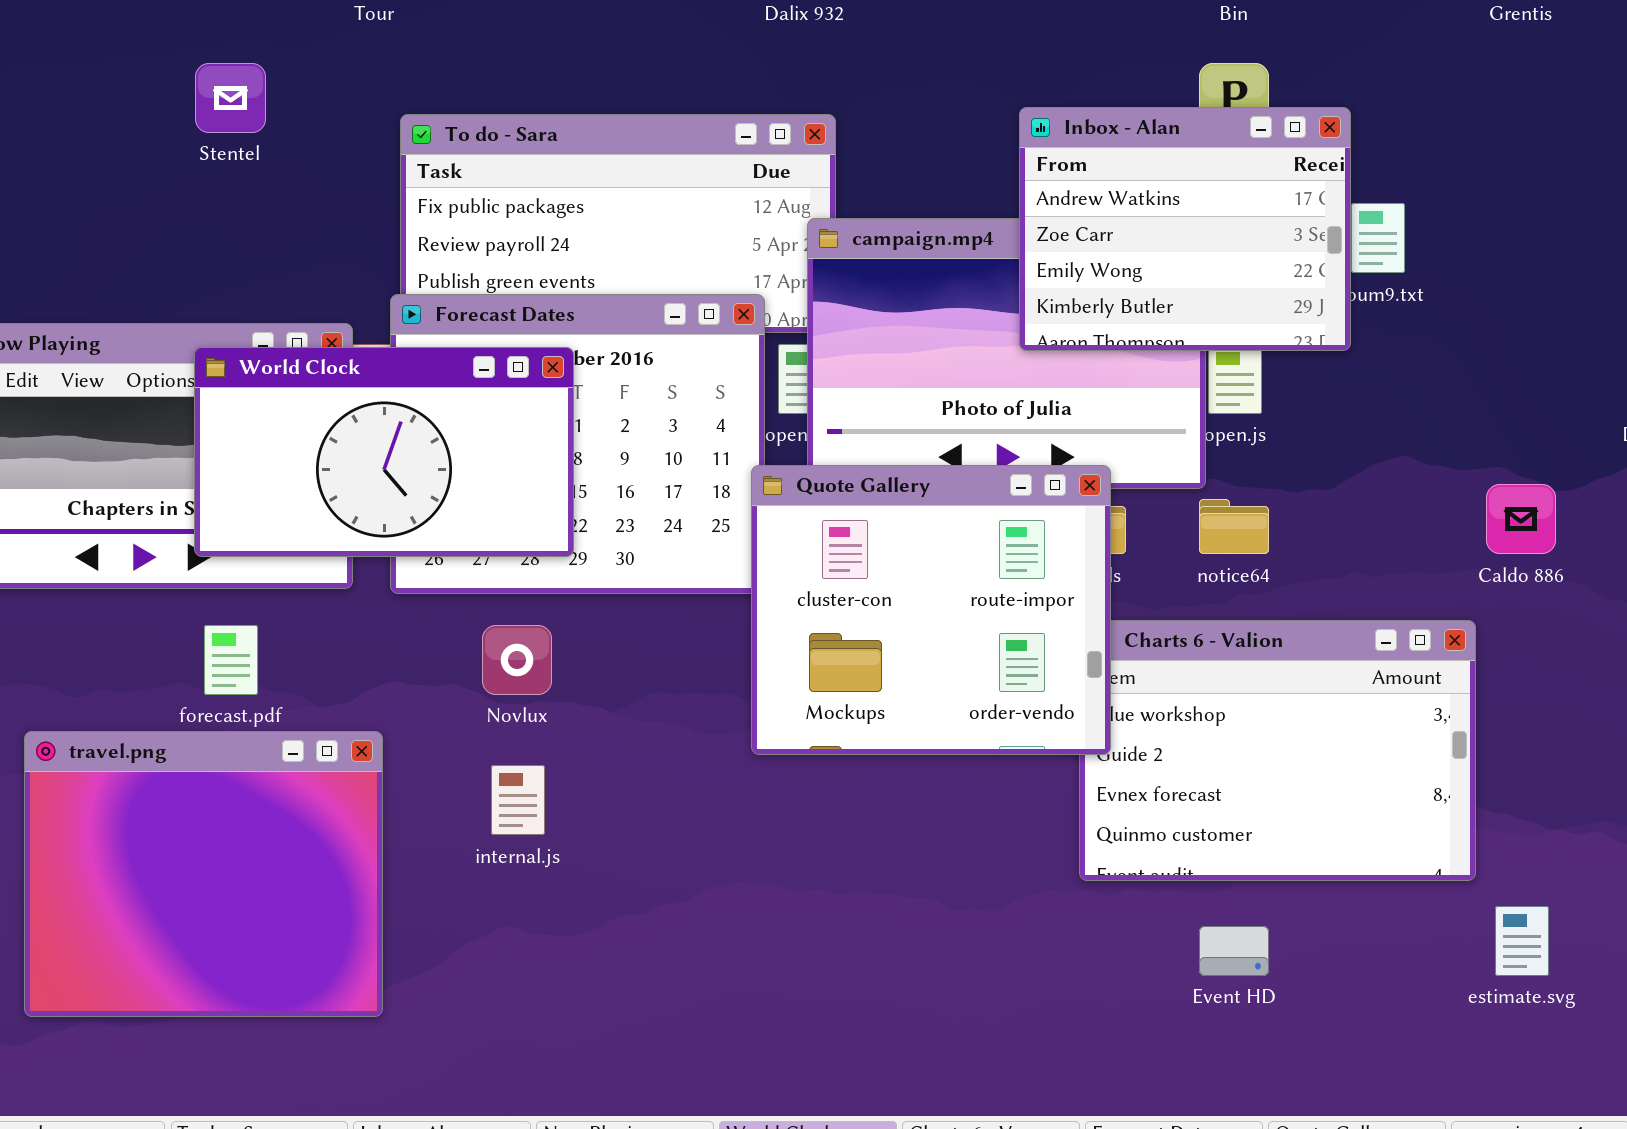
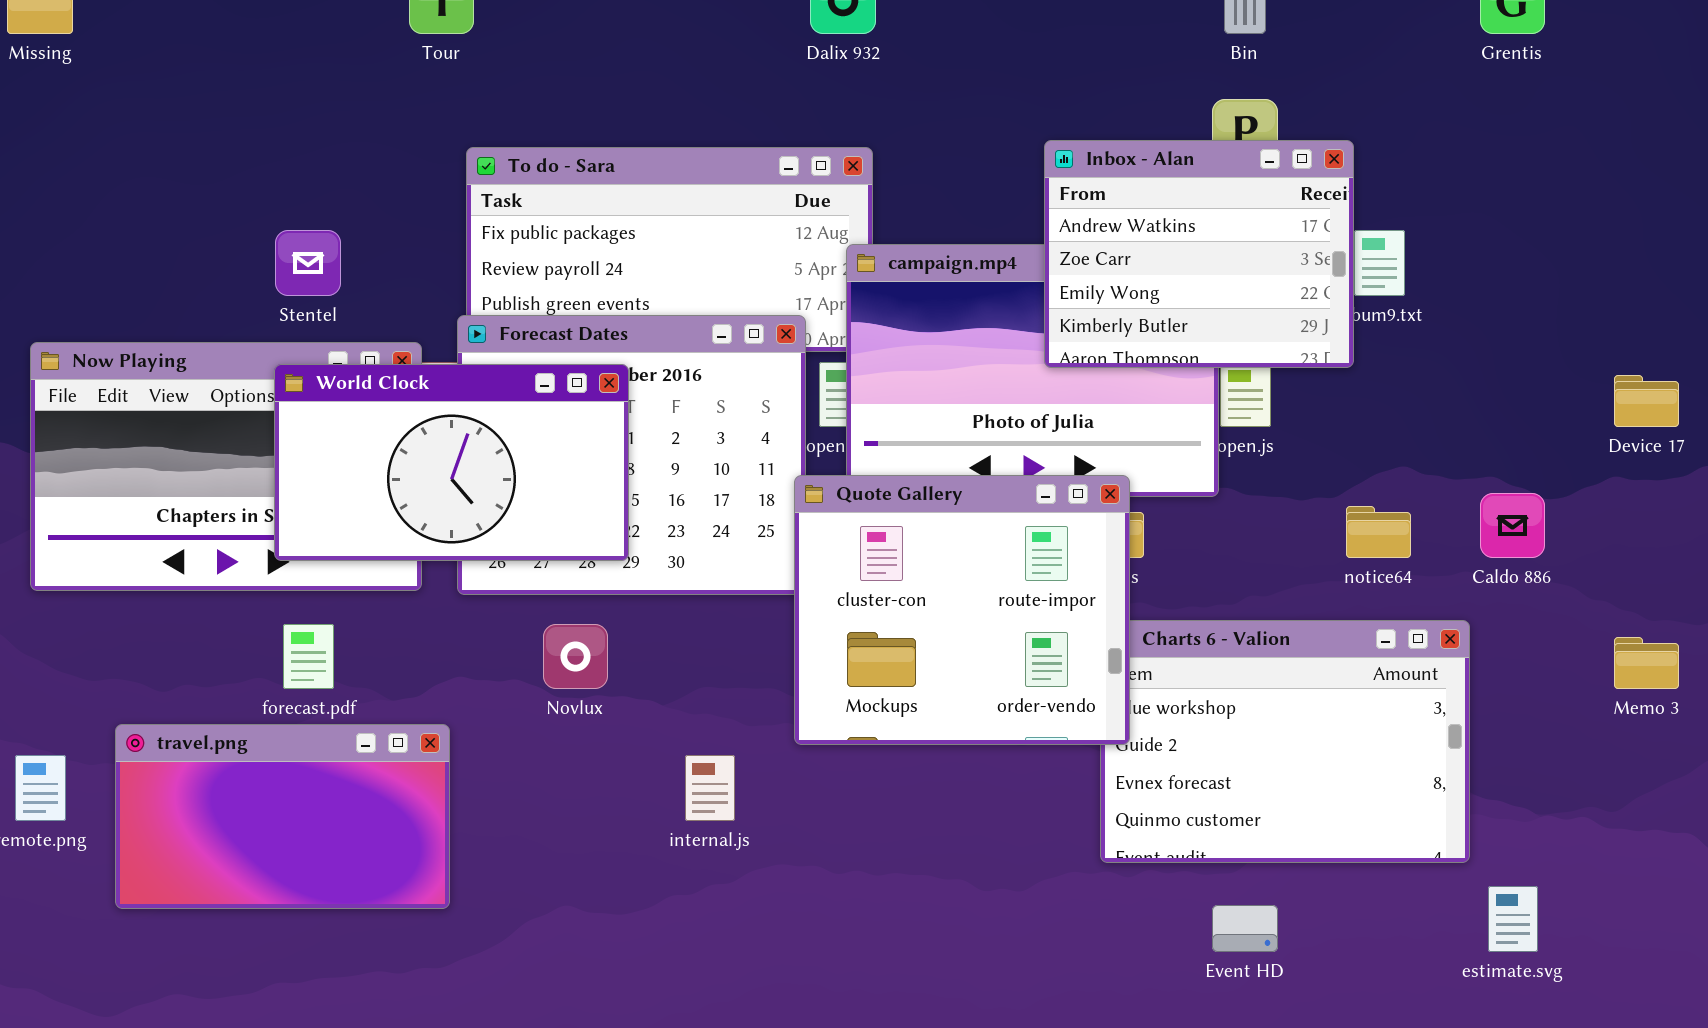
Stentel: [195,63,266,133] -> [275,230,341,296], moved
notice64: [1199,499,1269,554] -> [1346,506,1411,558], moved
travel.png: [24,731,383,1017] -> [115,724,450,909], resized
internal.js: [491,765,545,835] -> [685,755,735,821], moved

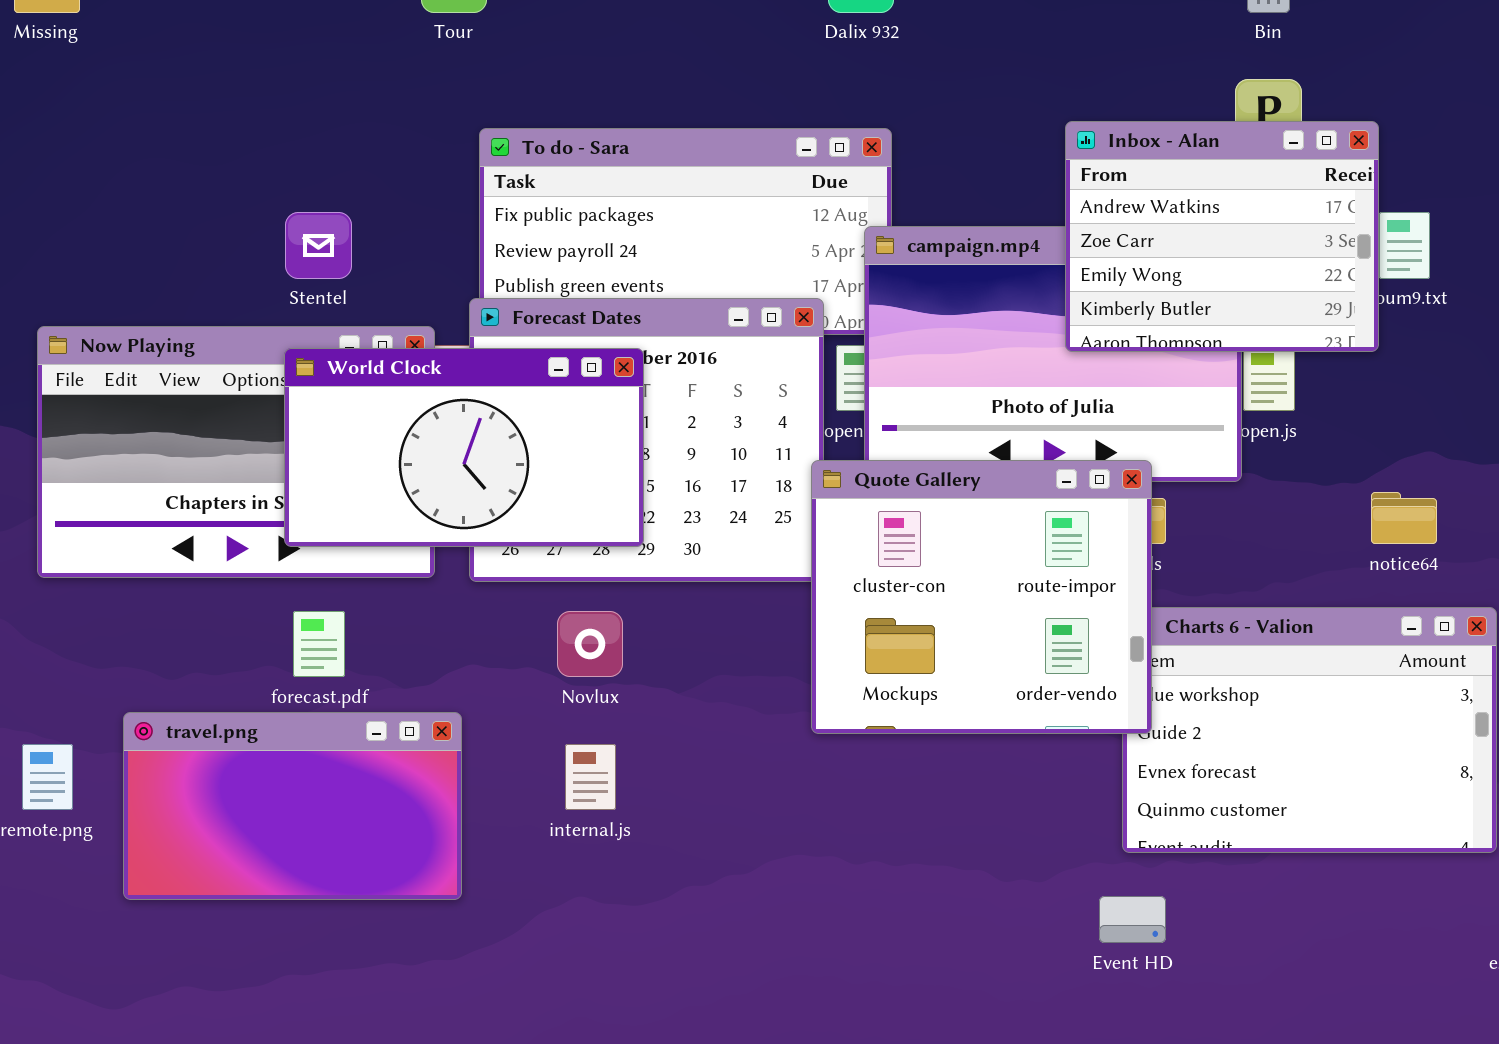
internal.js: [685,755,735,821] -> [565,744,616,810], moved
Event HD: [1212,905,1278,952] -> [1099,896,1166,943], moved

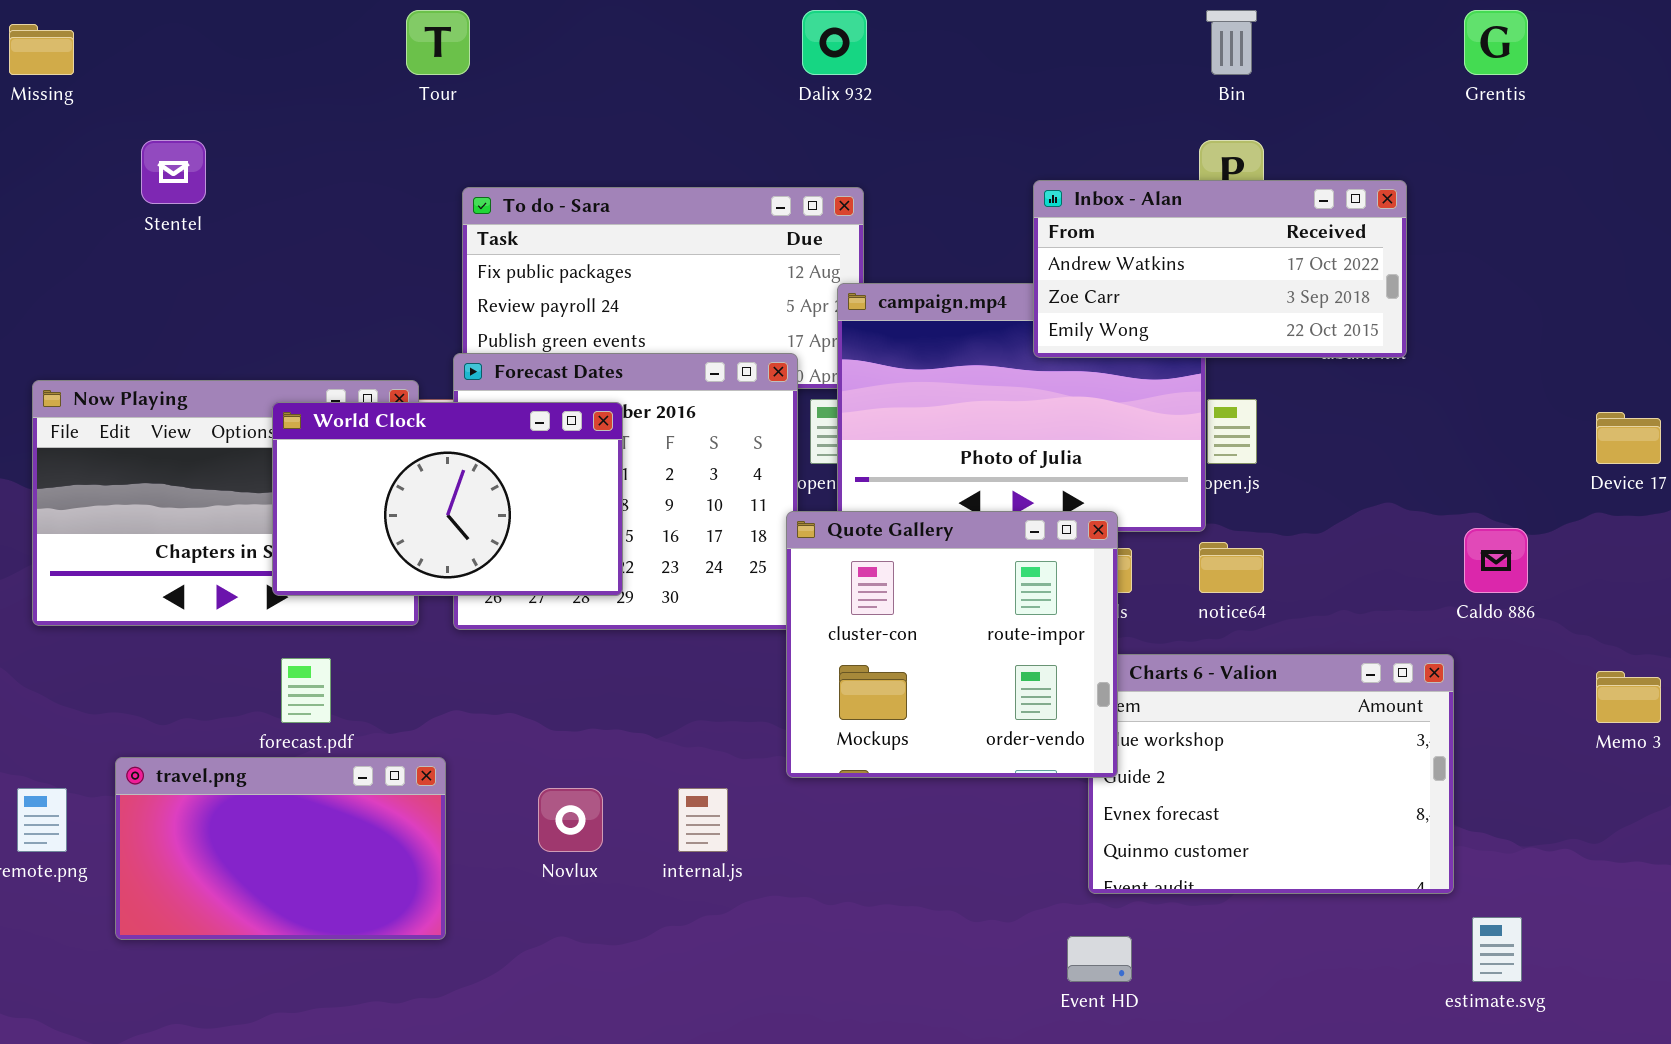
Inbox - Alan: [1065,121,1379,352] -> [1033,180,1407,358], resized
Stentel: [285,212,352,279] -> [141,140,206,204], moved
notice64: [1371,492,1437,544] -> [1199,542,1264,593], moved
Novlux: [557,611,623,677] -> [538,788,603,852], moved
internal.js: [565,744,616,810] -> [678,788,728,852], moved

